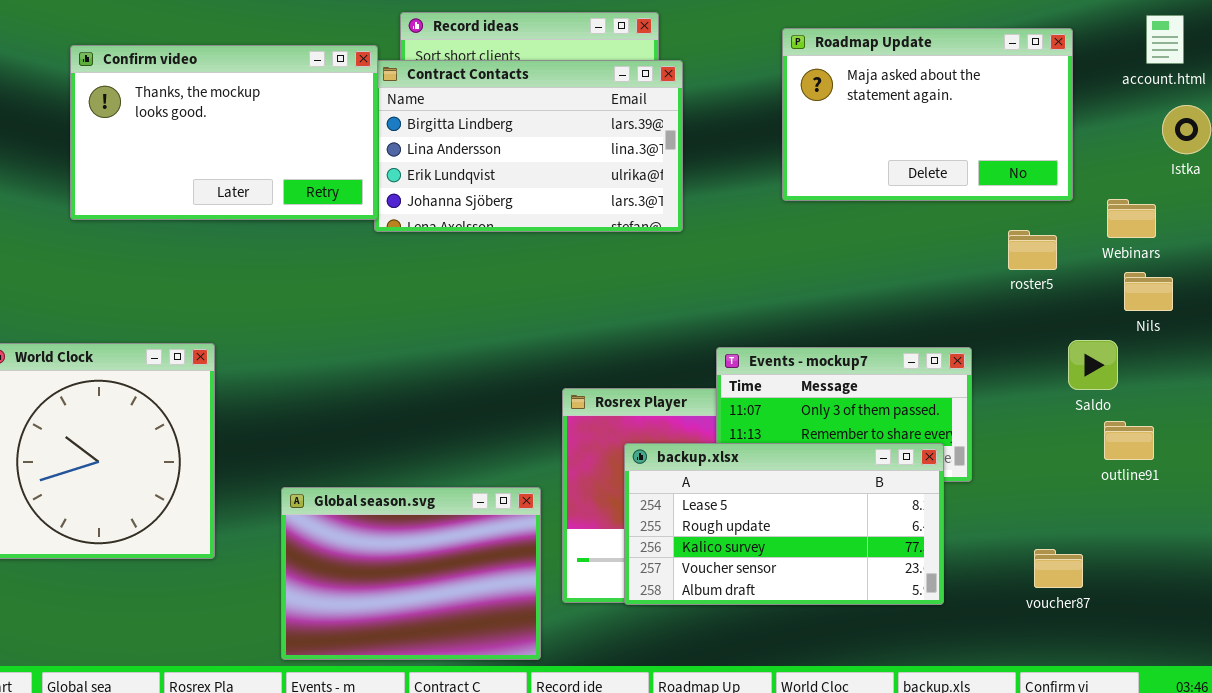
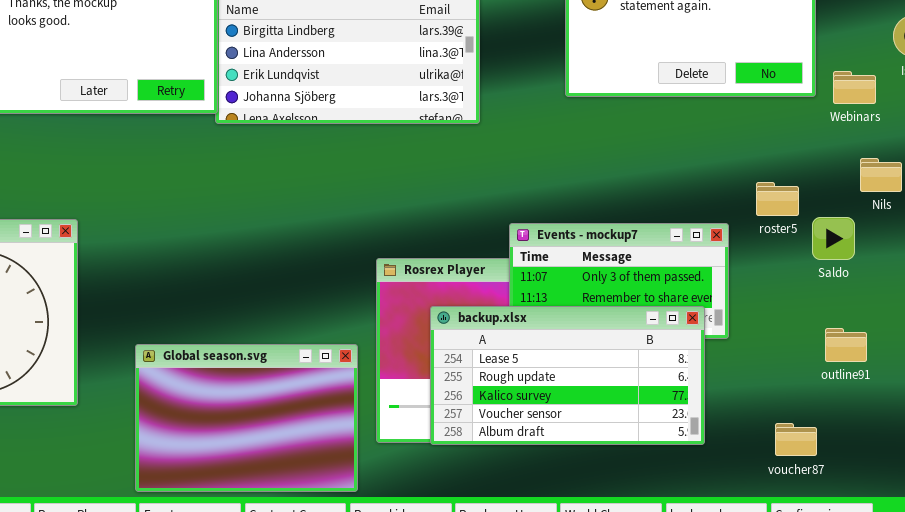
Webinars: [1107,199,1156,238] -> [833,71,876,104], moved
roster5: [1008,230,1057,270] -> [756,182,799,216], moved
outline91: [1104,421,1154,460] -> [825,328,867,362], moved
voucher87: [1034,549,1083,588] -> [775,423,817,456], moved

